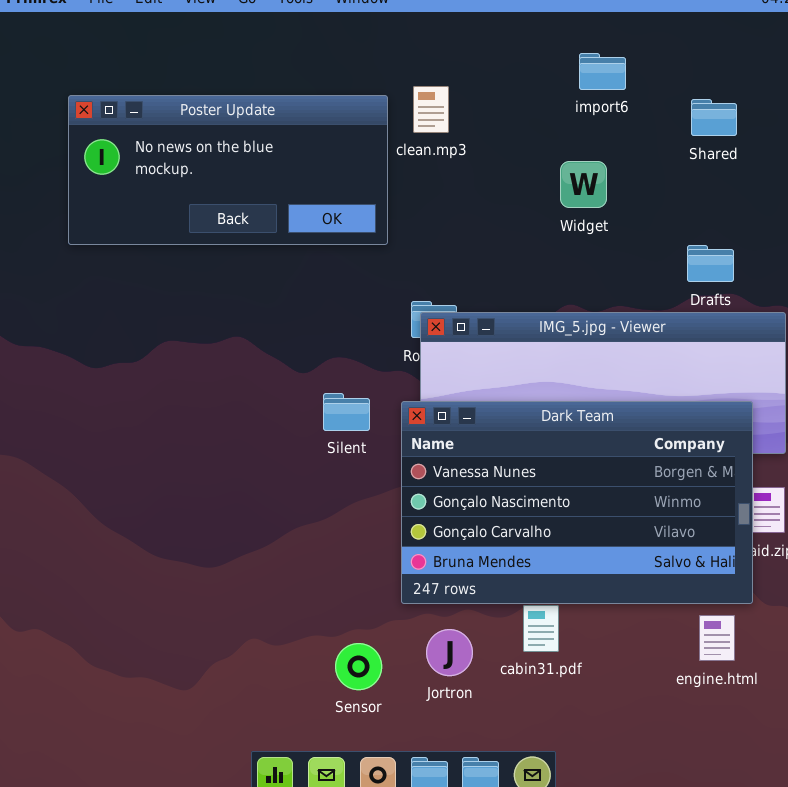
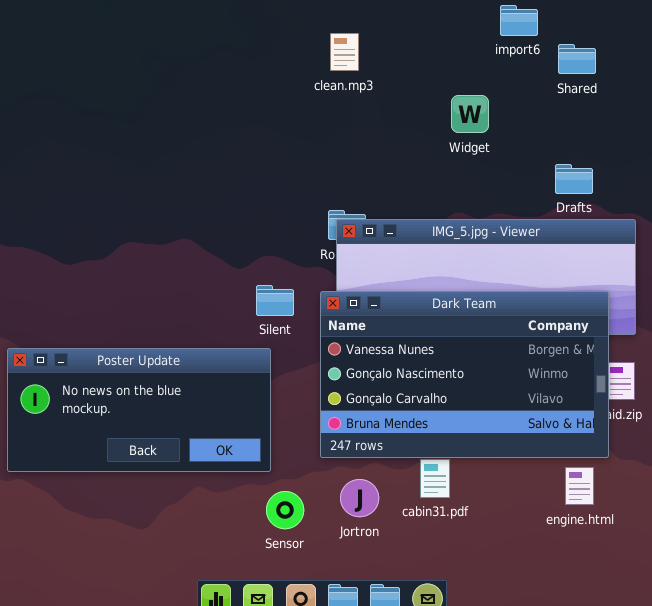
import6: [579,53,626,90] -> [500,5,538,36], moved
Poster Update: [68,95,388,245] -> [7,348,271,472], moved

